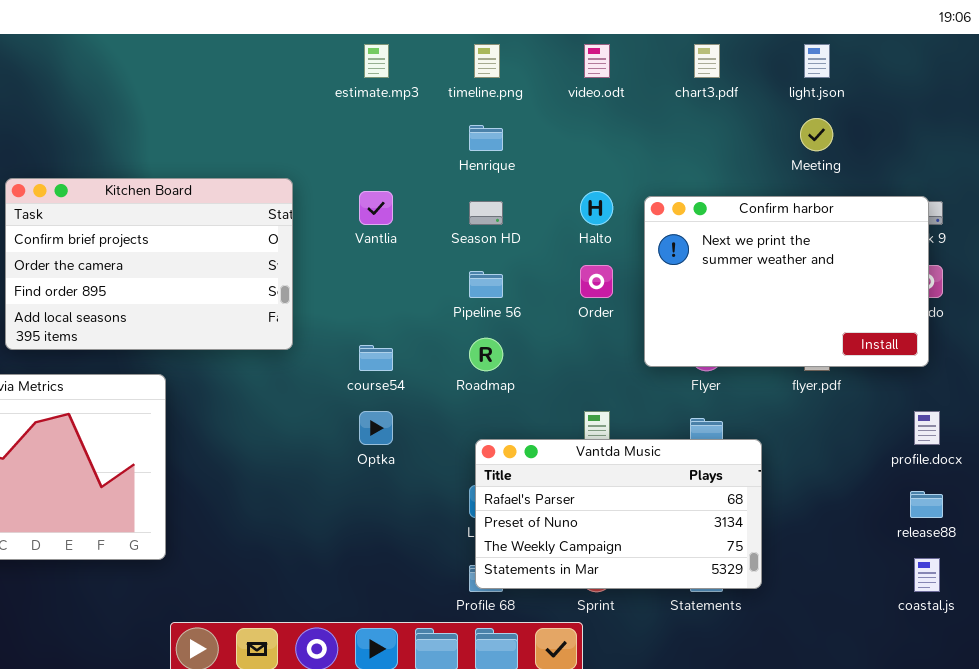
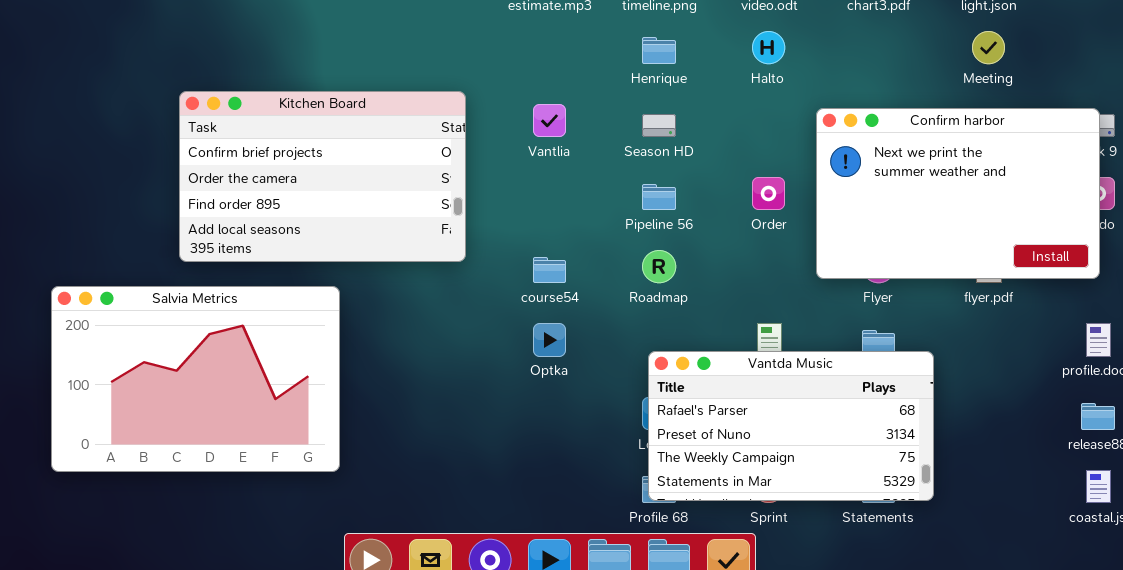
Halto: [580,191,613,225] -> [752,31,785,64], moved

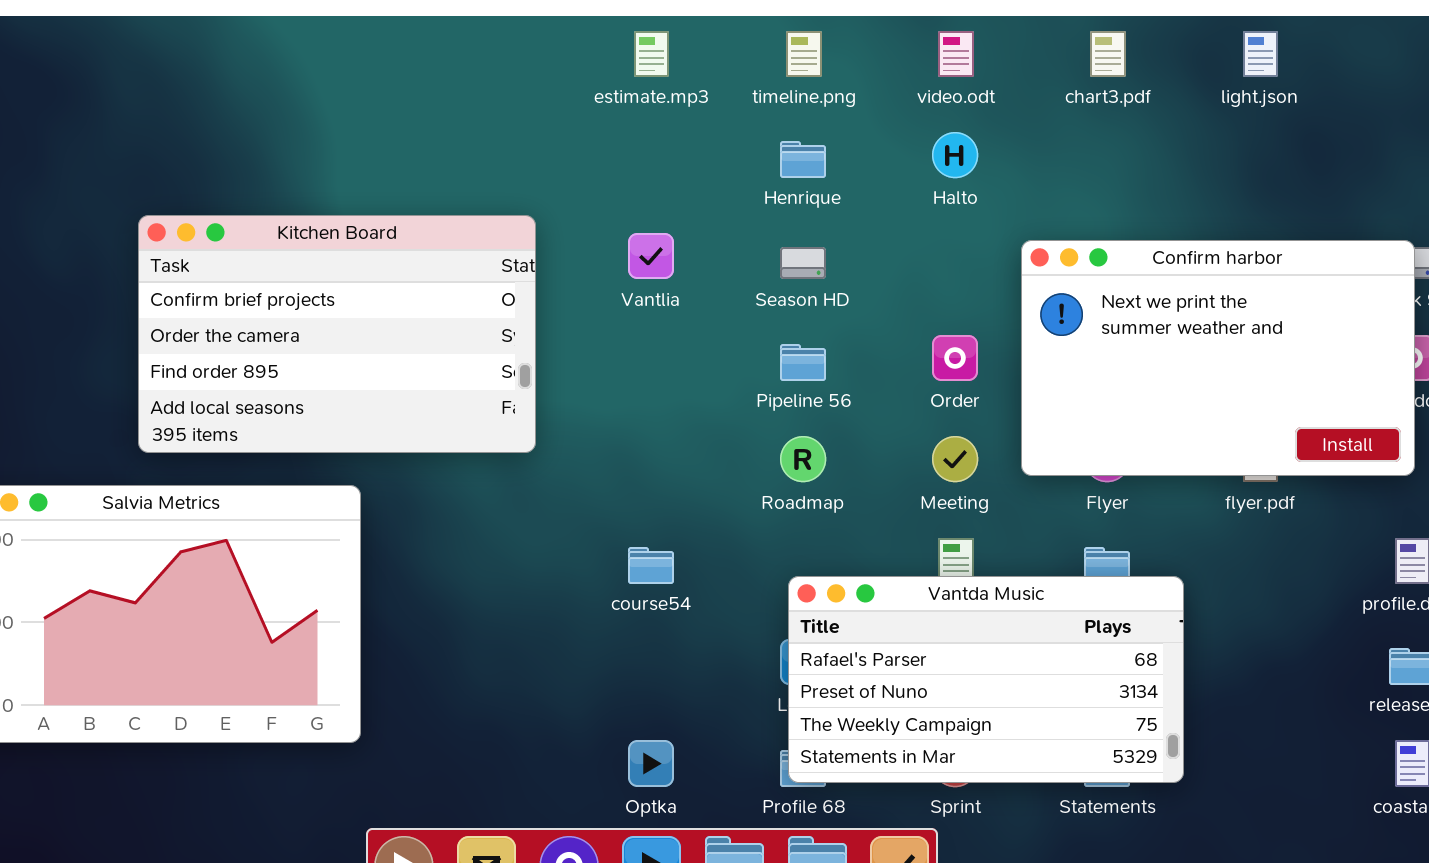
Meeting: [972,31,1005,64] -> [932,436,978,482], moved
course54: [533,257,566,283] -> [628,547,674,584], moved
Optka: [533,323,566,357] -> [628,740,674,787], moved

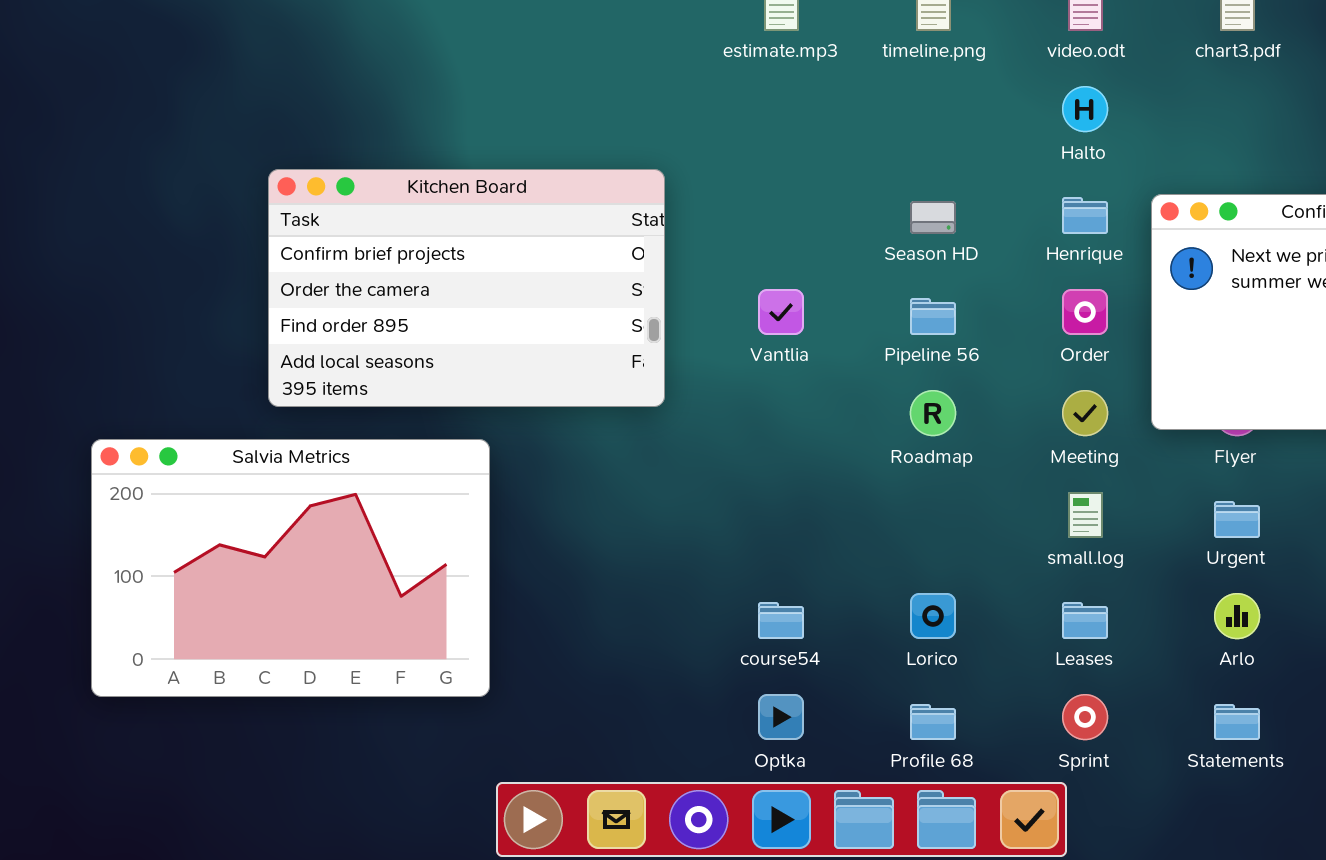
Henrique: [780,141,826,178] -> [1062,197,1108,234], moved
Vantlia: [628,233,674,279] -> [758,289,804,335], moved
course54: [628,547,674,584] -> [758,602,804,639], moved
Vantda Music: [788,576,1184,783] -> none, closed

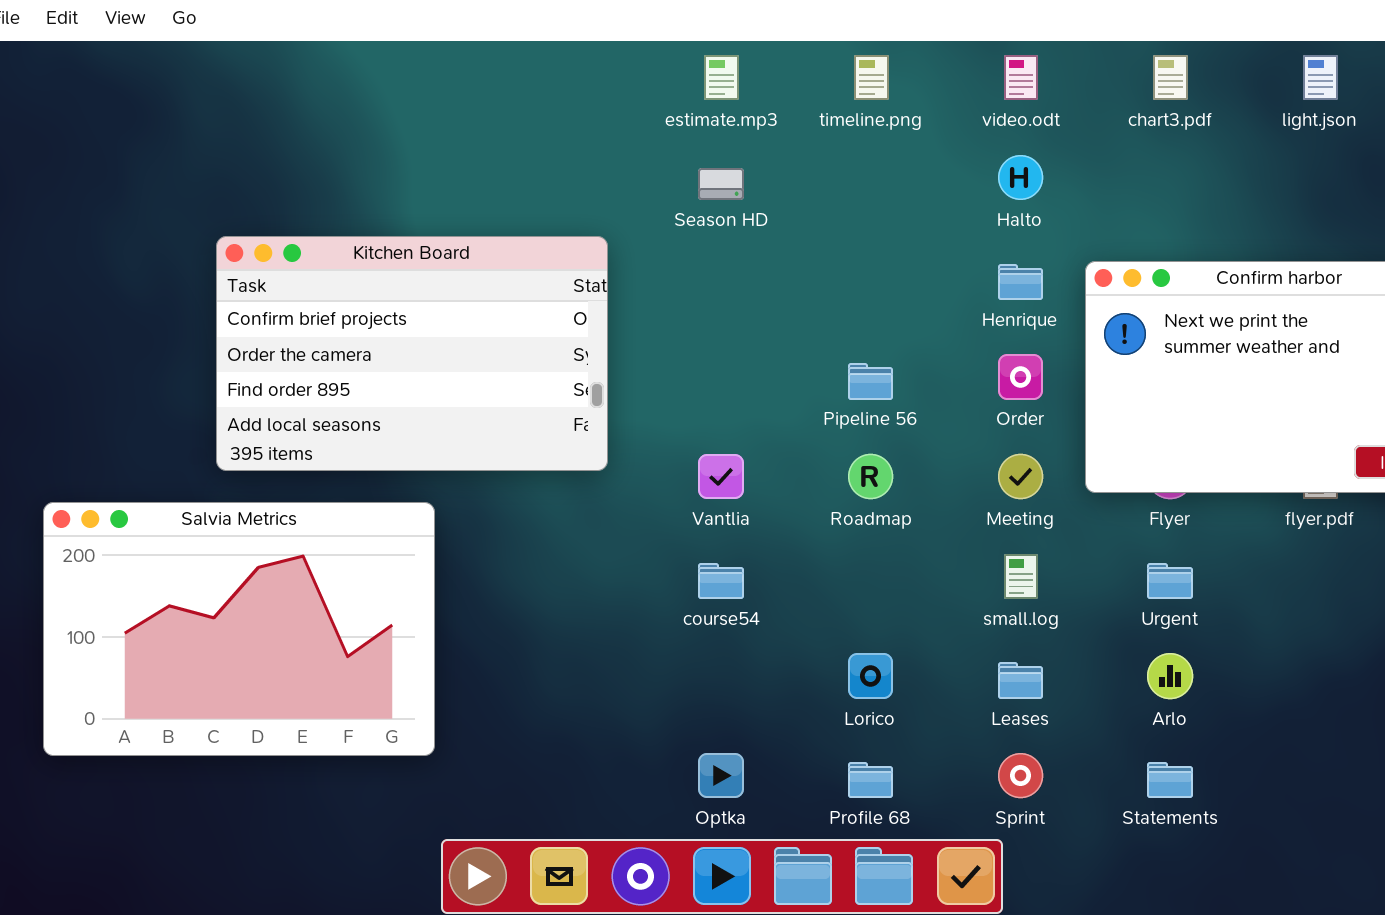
Season HD: [910,201,956,234] -> [698,168,744,200], moved
Vantlia: [758,289,804,335] -> [698,454,744,499], moved
course54: [758,602,804,639] -> [698,563,744,599], moved

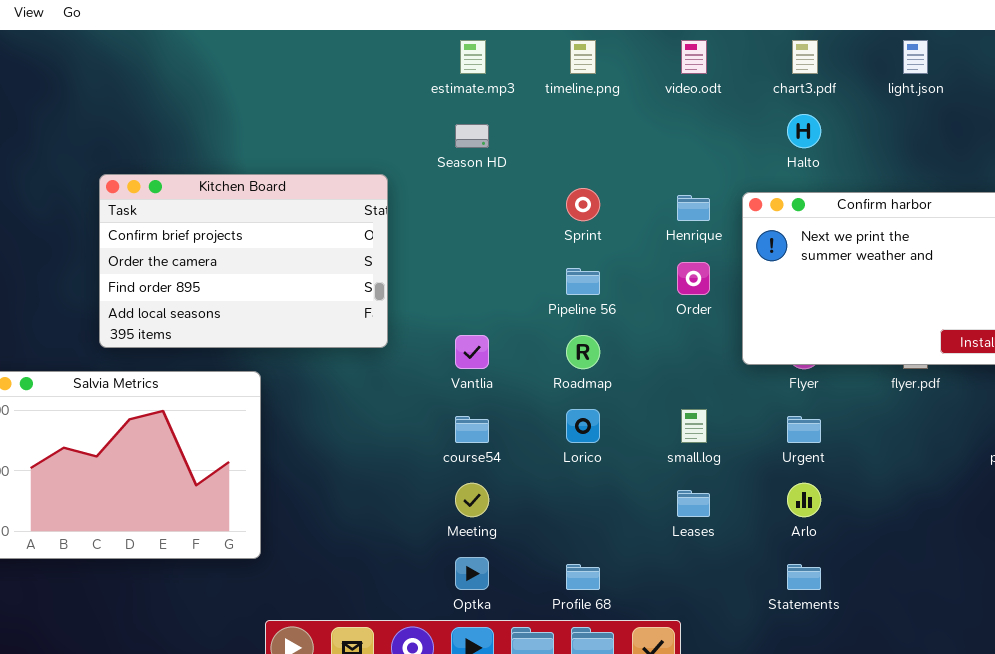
Halto: [998,155,1043,200] -> [787,114,821,148], moved
Meeting: [998,454,1043,499] -> [455,483,489,517], moved
Lorico: [848,653,893,699] -> [566,409,600,443], moved
Sprint: [998,753,1043,798] -> [566,188,600,221], moved

